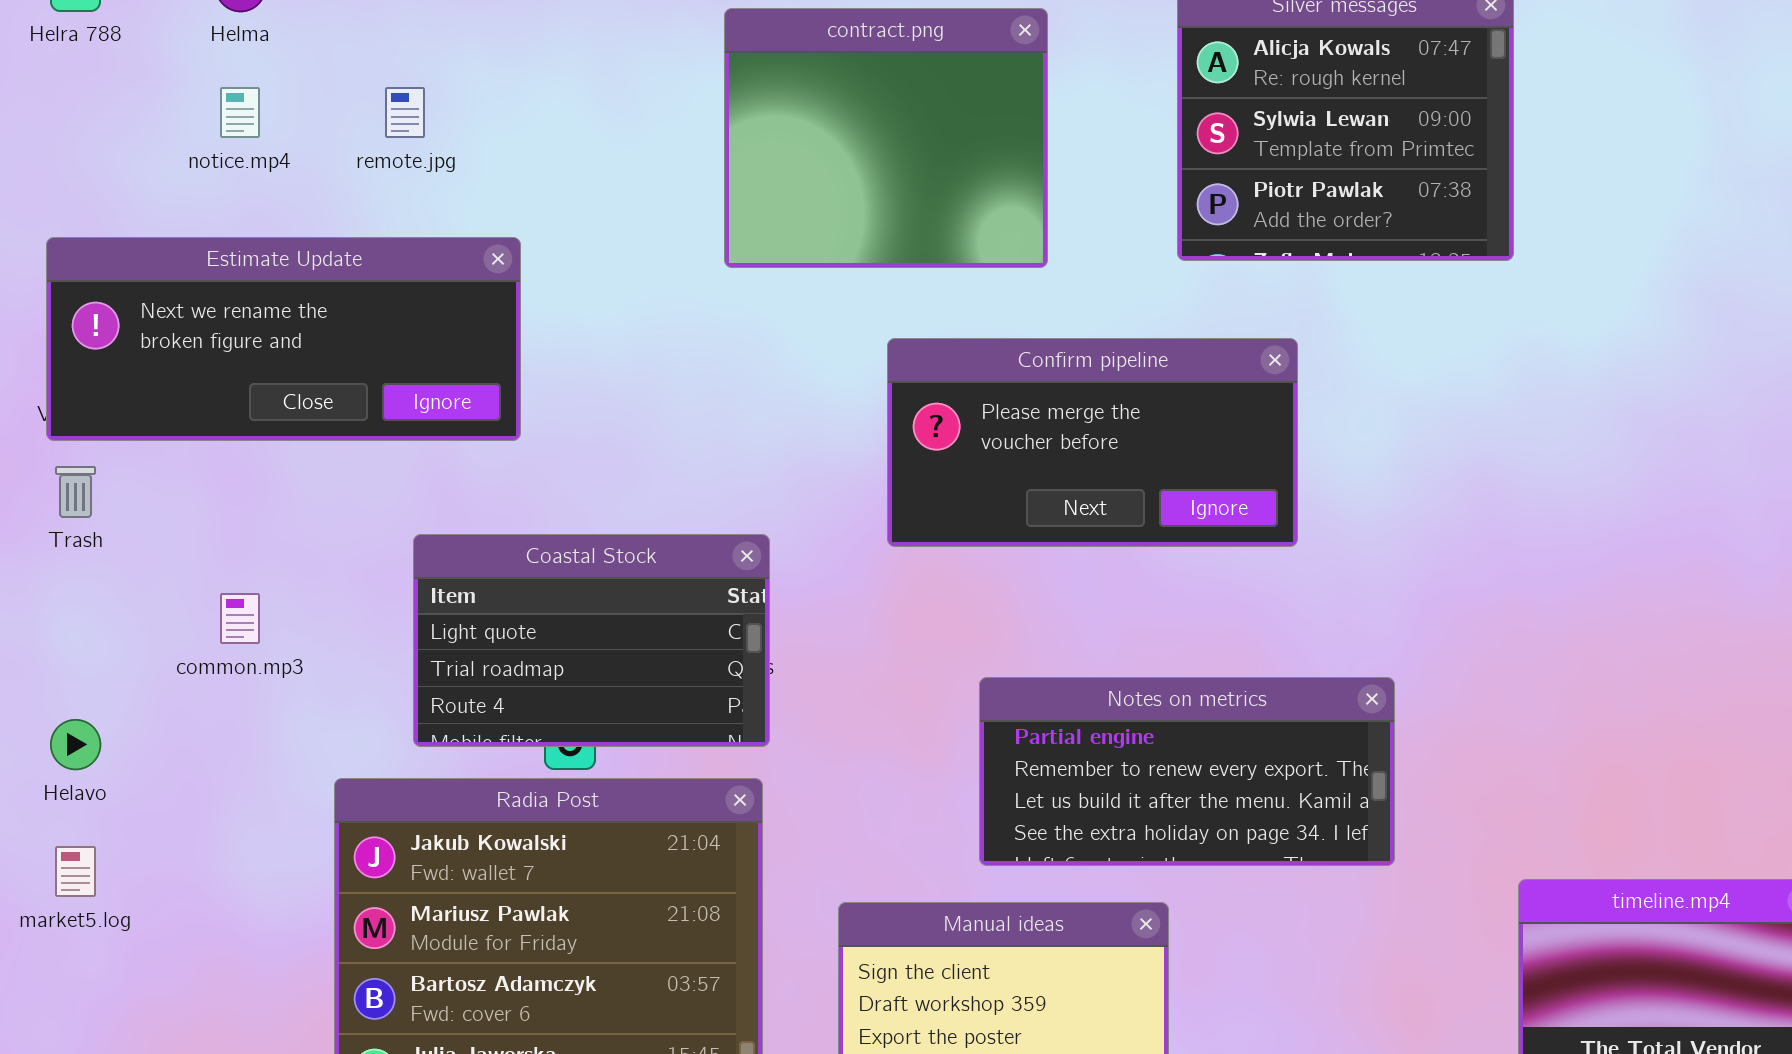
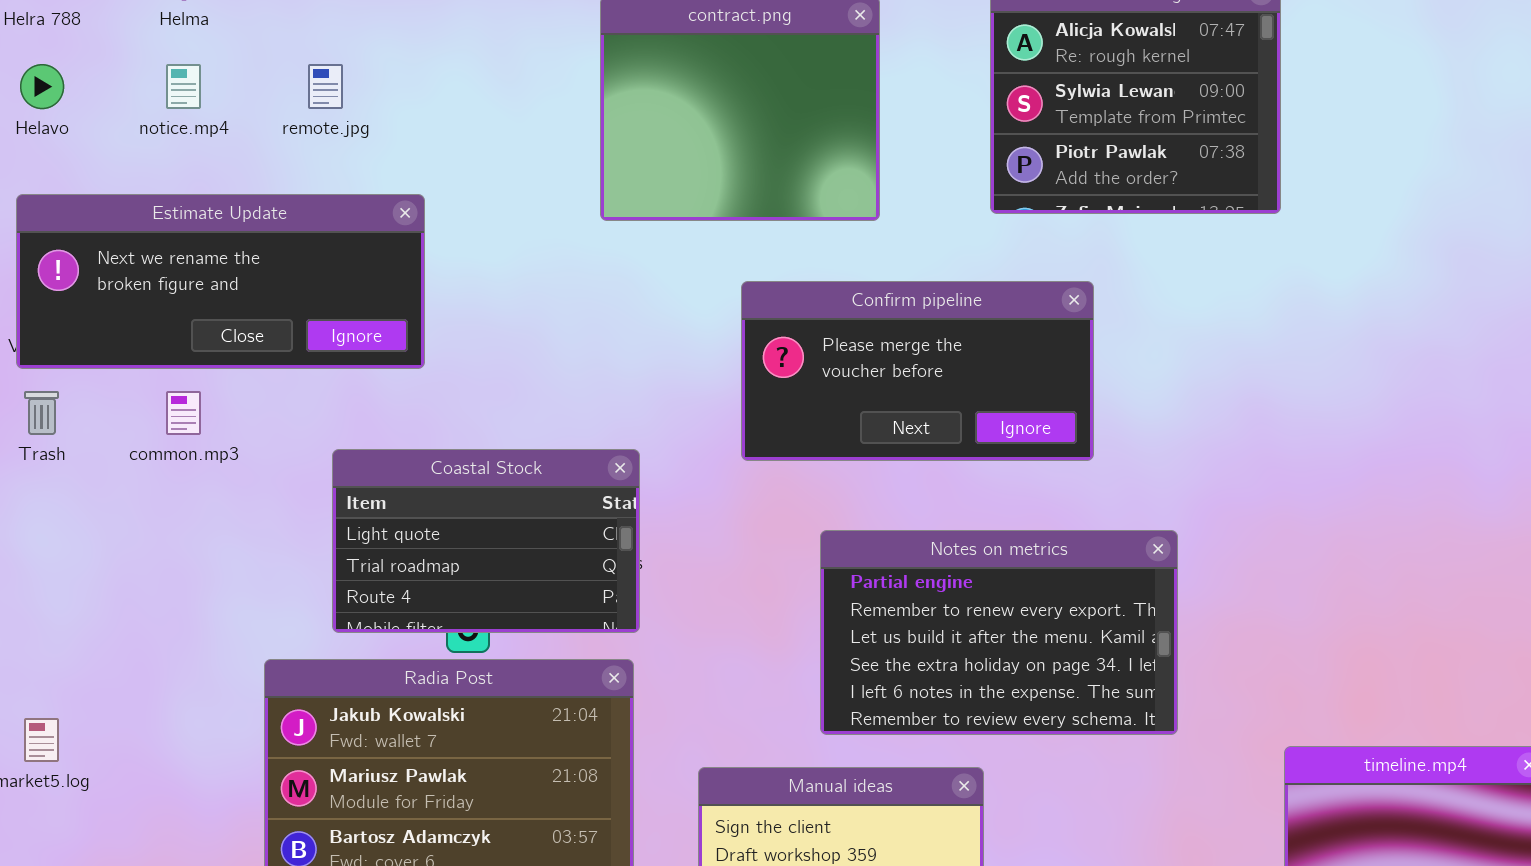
common.mp3: [220,593,260,644] -> [166,391,201,435], moved
Notes on metrics: [979,677,1395,866] -> [820,530,1178,735], resized
Helavo: [50,719,101,770] -> [20,64,64,109], moved

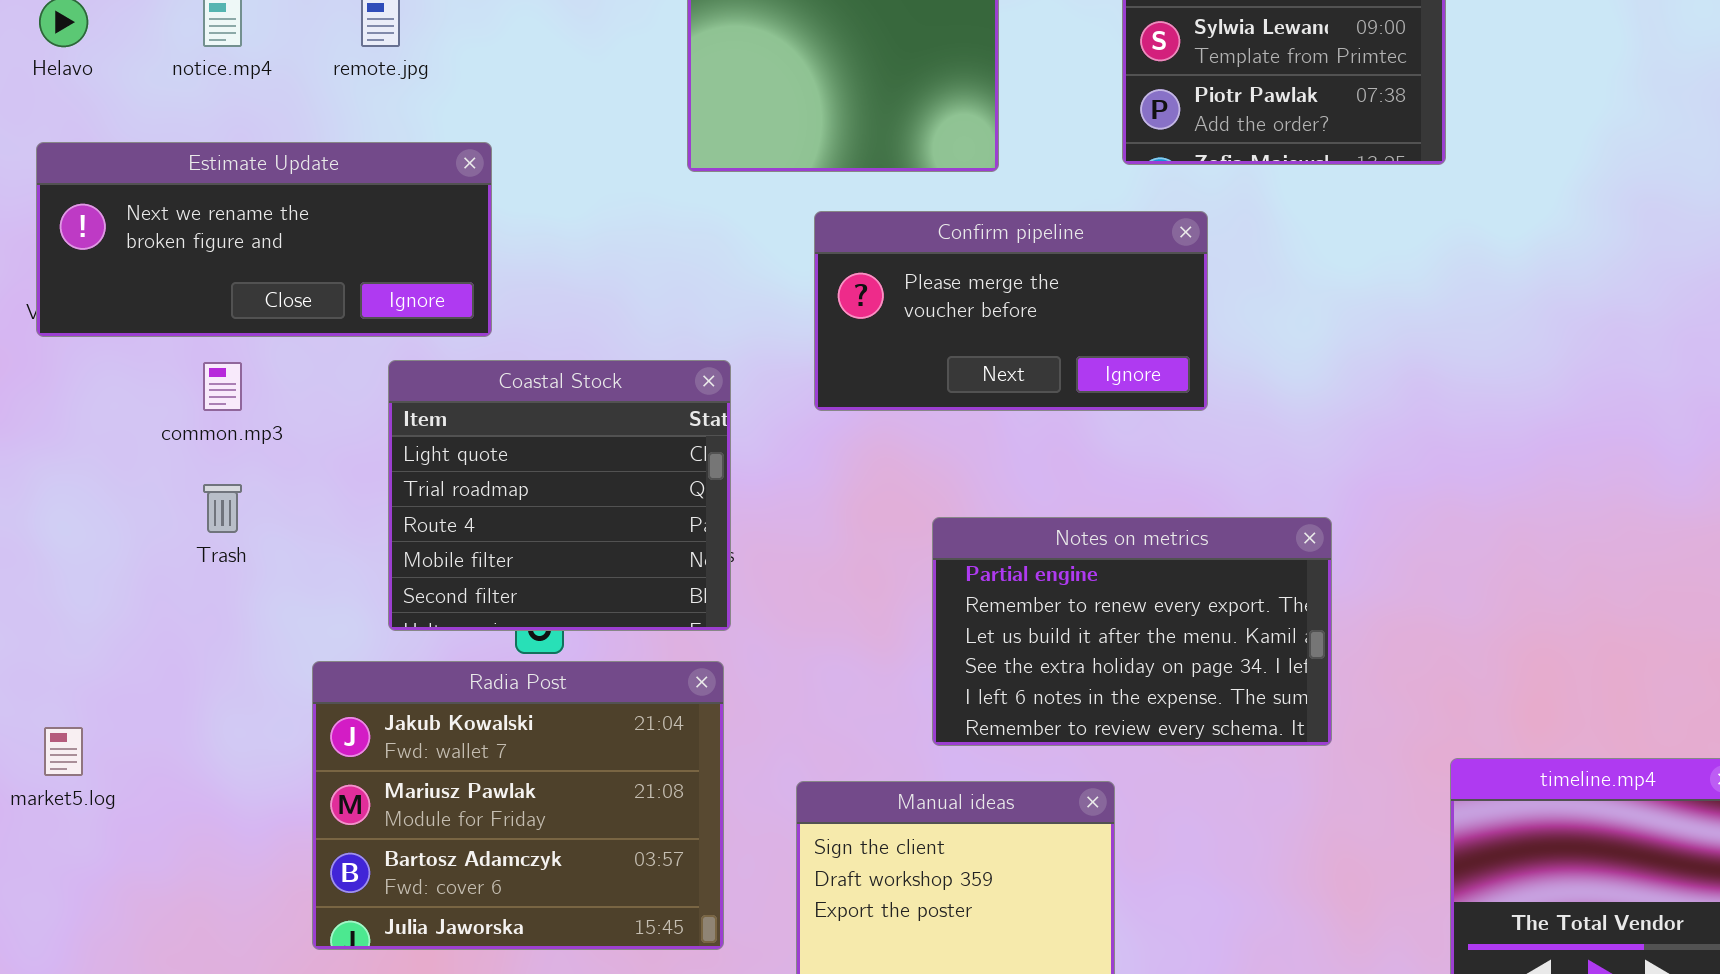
Confirm pipeline: [741,281,1094,461] -> [814,211,1208,411], moved
Trash: [24,391,59,435] -> [203,484,242,533], moved
Coastal Stock: [332,449,640,633] -> [388,360,731,631], resized

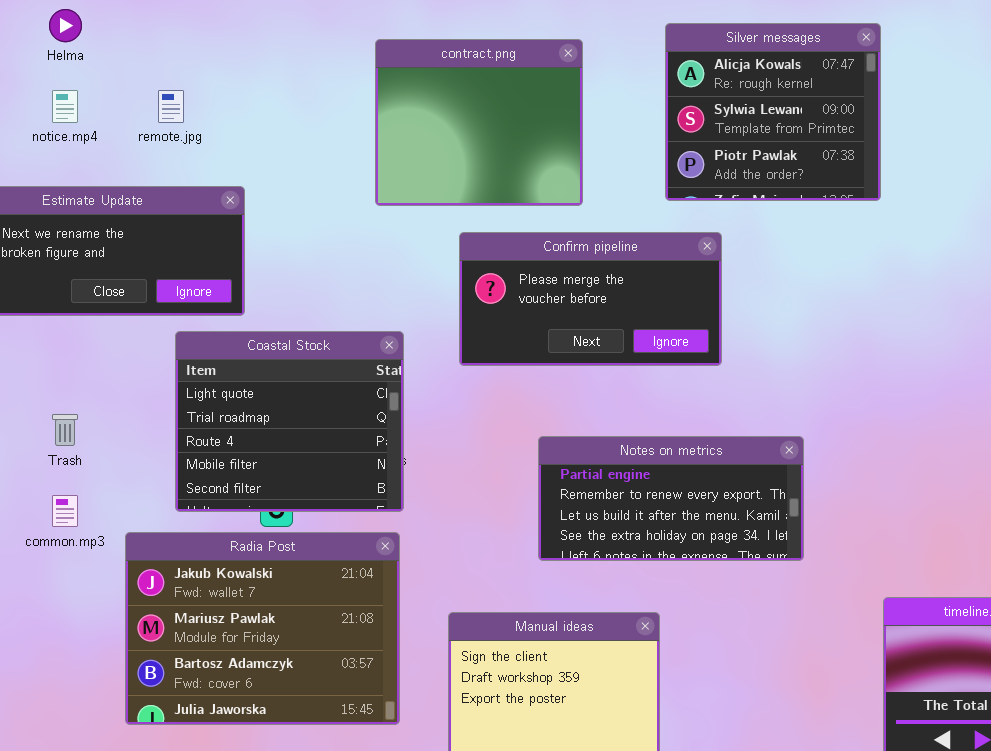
common.mp3: [203,362,242,411] -> [52,495,78,527], moved
Notes on metrics: [932,517,1332,746] -> [538,436,804,561], resized

